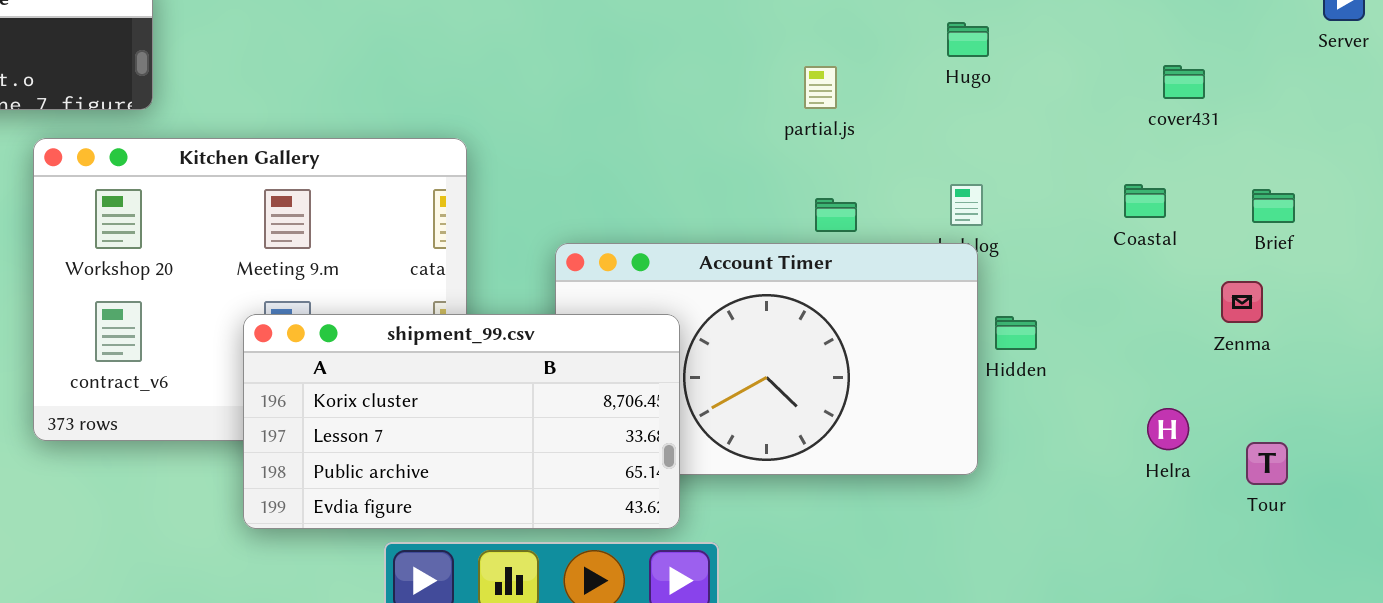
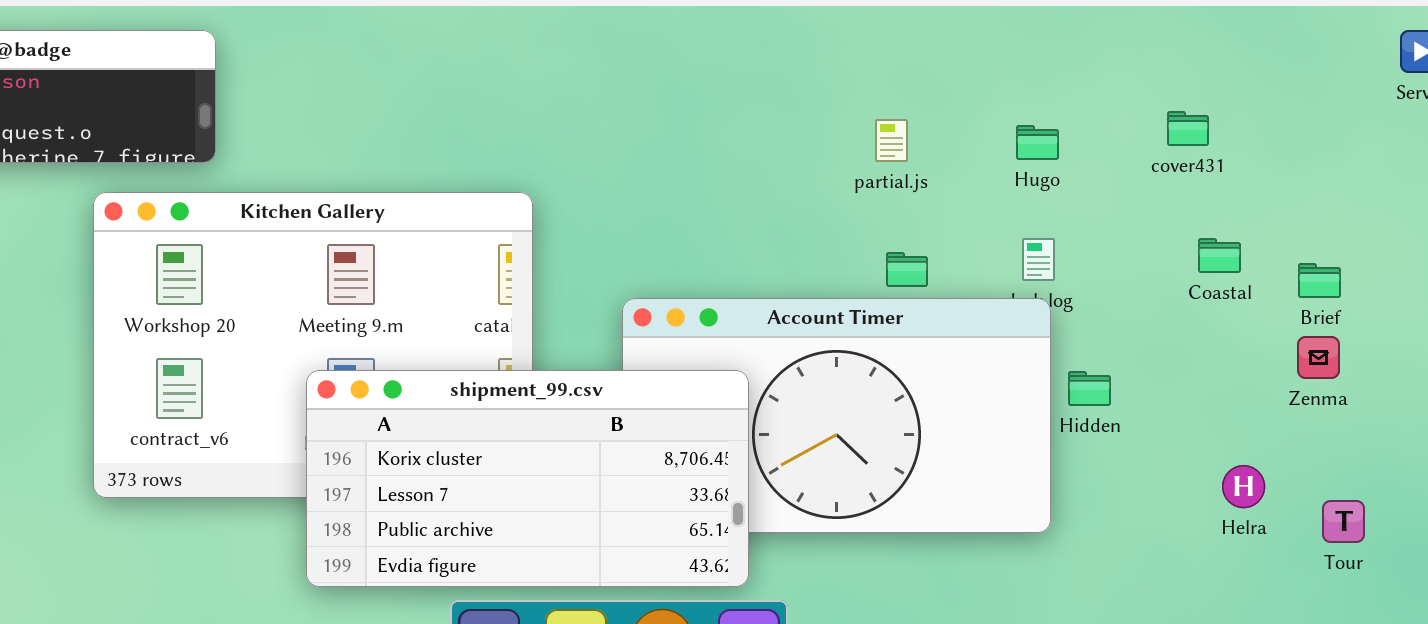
Hugo: [947,22,989,57] -> [1016,125,1059,160], moved
cover431: [1163,65,1205,99] -> [1167,111,1209,146], moved
Brief: [1252,189,1295,223] -> [1298,263,1341,298], moved

